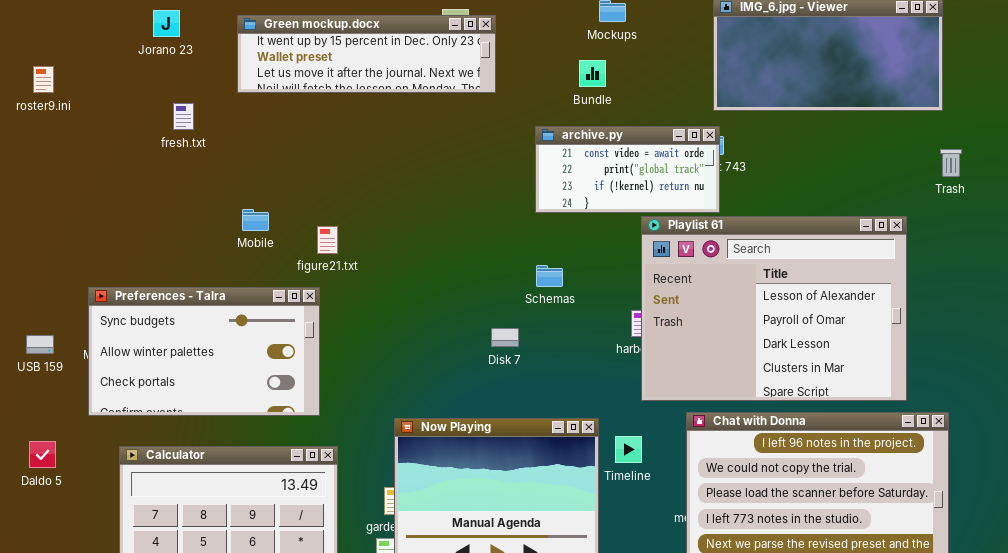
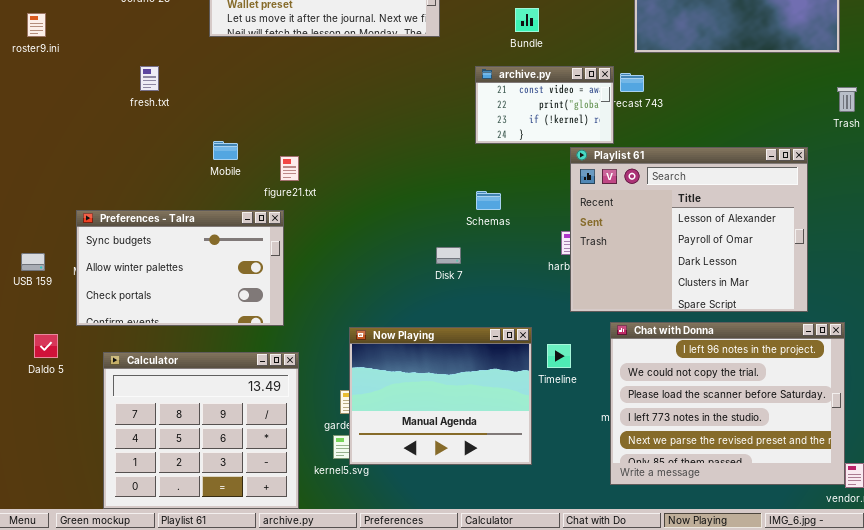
fresh.txt: [173,103,194,130] -> [140,66,159,91], moved
archive.py: [535,126,720,213] -> [475,66,614,144], resized
Daldo 5: [29,441,56,468] -> [34,334,58,358], moved

